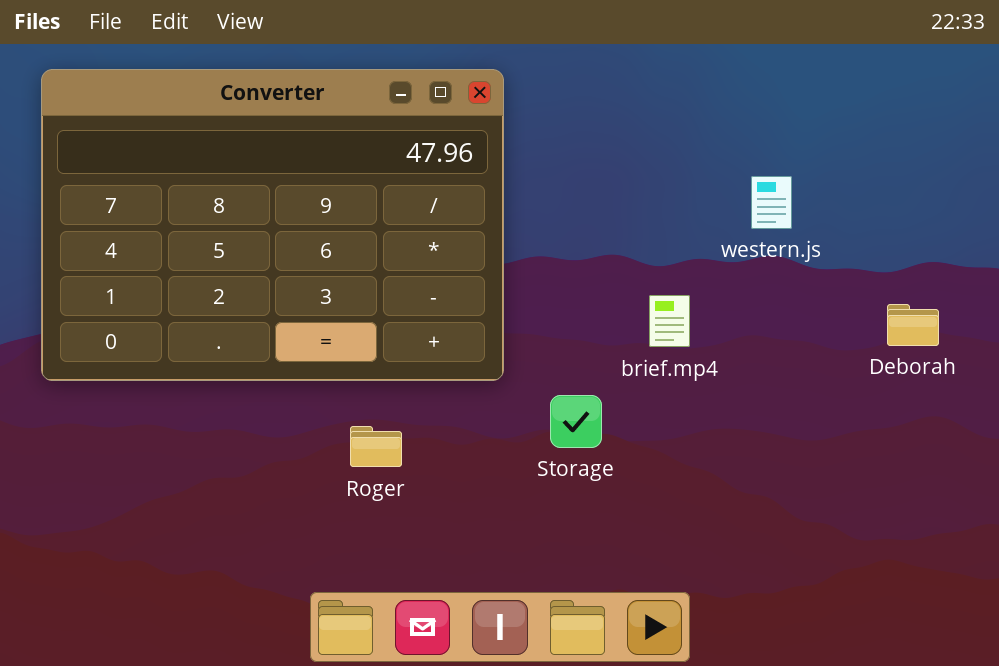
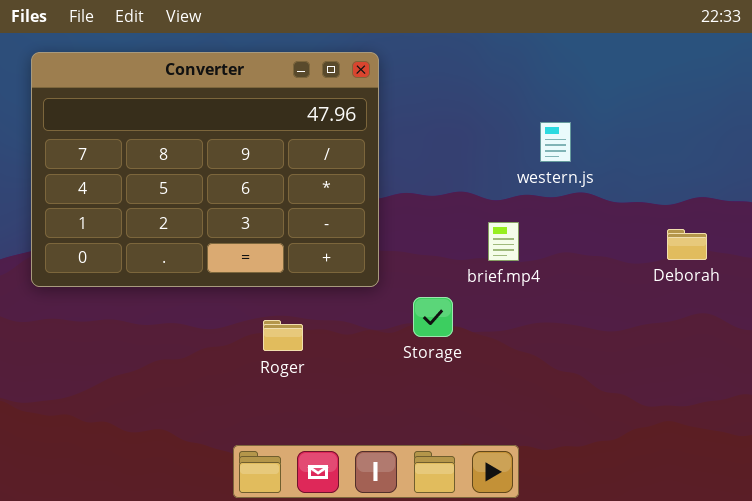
western.js: [751,176,792,229] -> [540,122,571,162], moved

